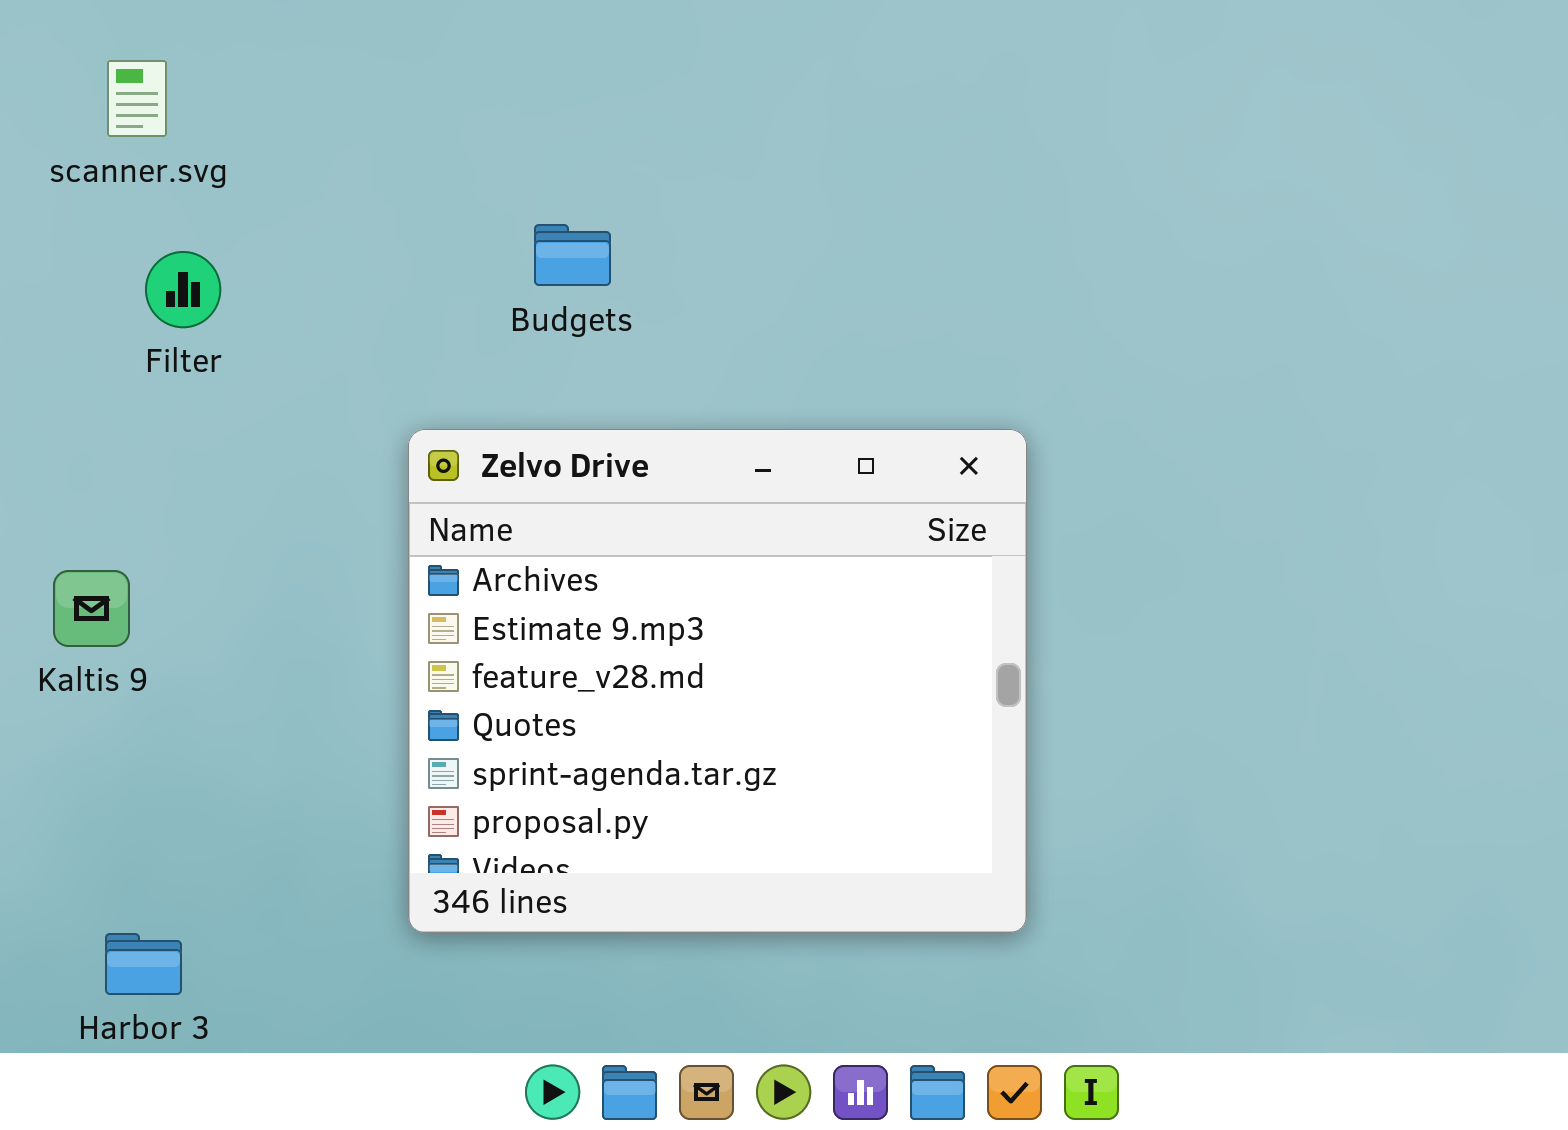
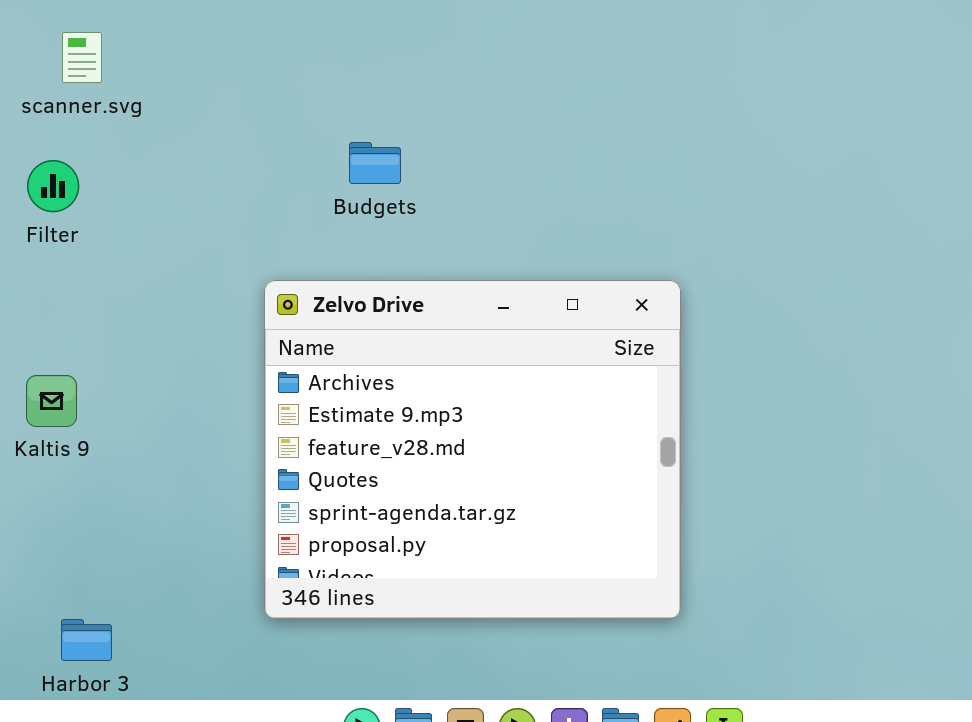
Filter: [145,251,221,328] -> [27,160,79,212], moved

